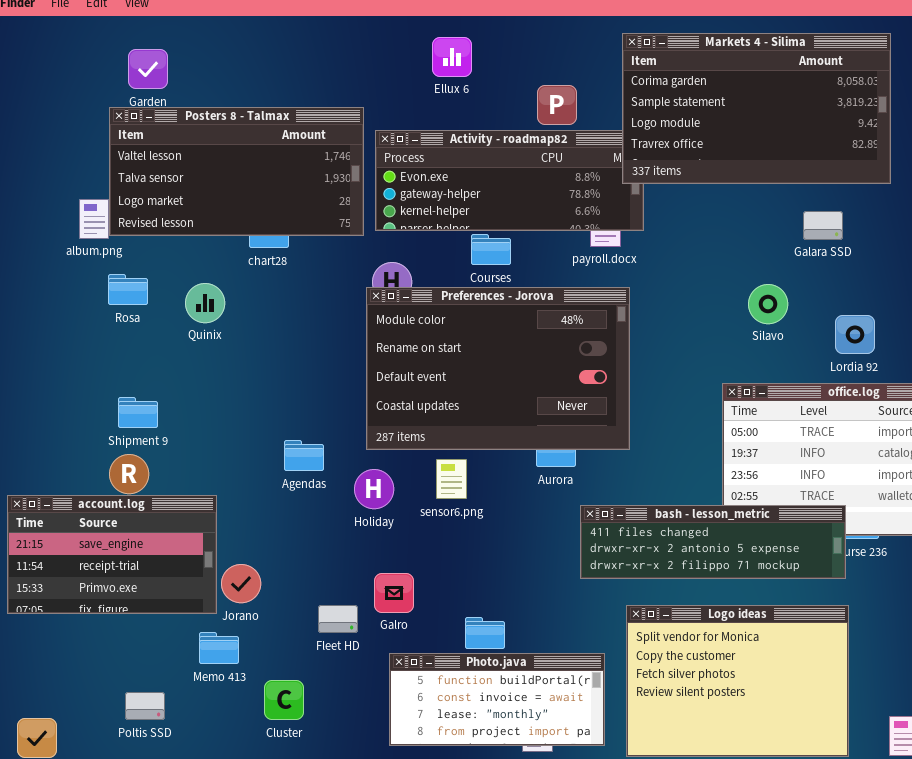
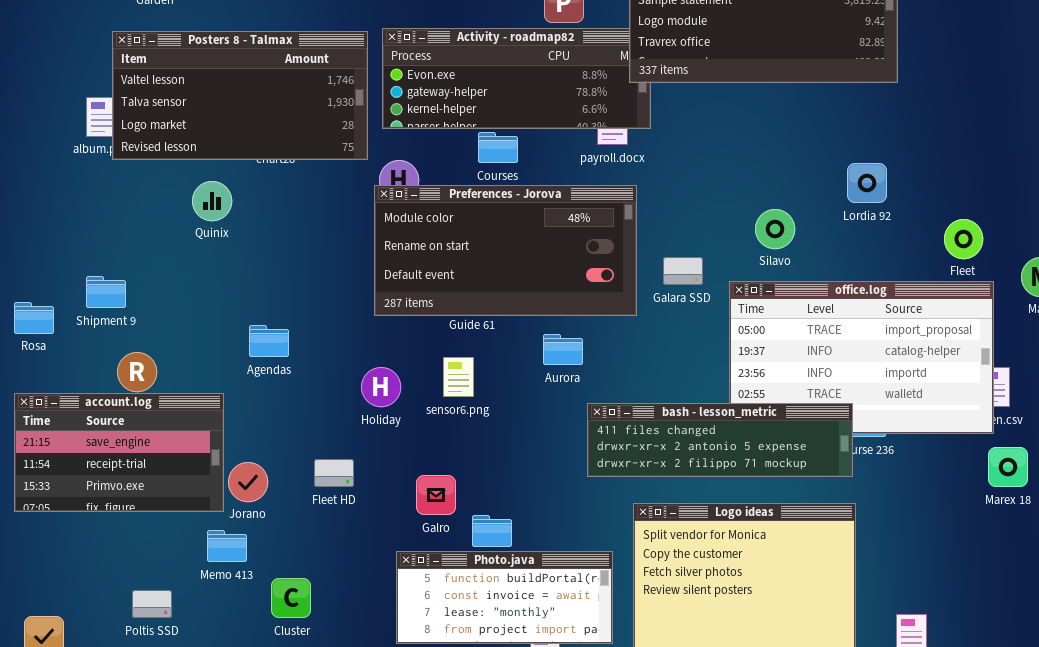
Posters 8 - Talmax: [109,107,364,236] -> [112,31,368,160], moved
Galara SSD: [803,211,843,240] -> [663,257,703,285], moved
Rosa: [108,274,148,305] -> [14,302,54,334], moved
Silavo: [748,284,788,324] -> [755,209,795,249], moved
Preferences - Jorova: [366,287,630,450] -> [374,185,637,316], resized
Lordia 92: [835,315,875,354] -> [847,163,887,203], moved
Shipment 9: [118,397,158,428] -> [86,276,126,308], moved
Agendas: [284,440,324,471] -> [249,325,289,357], moved
Galro: [374,573,414,613] -> [416,475,456,515], moved
Fleet HD: [318,605,358,633] -> [314,459,354,487], moved

